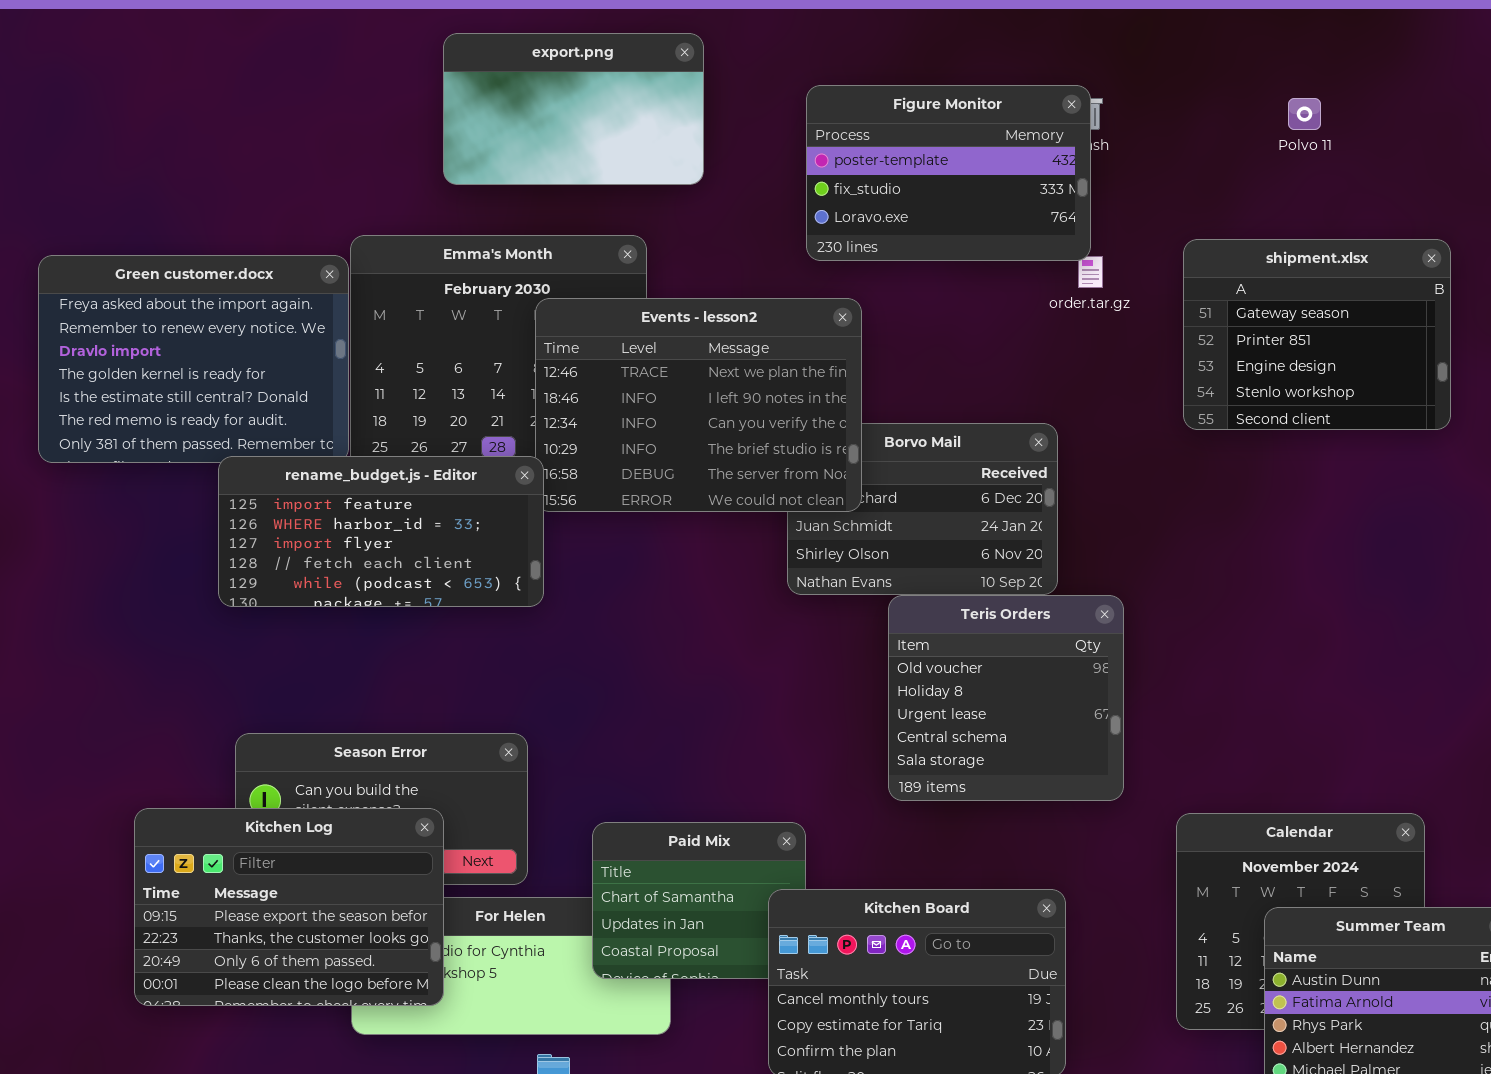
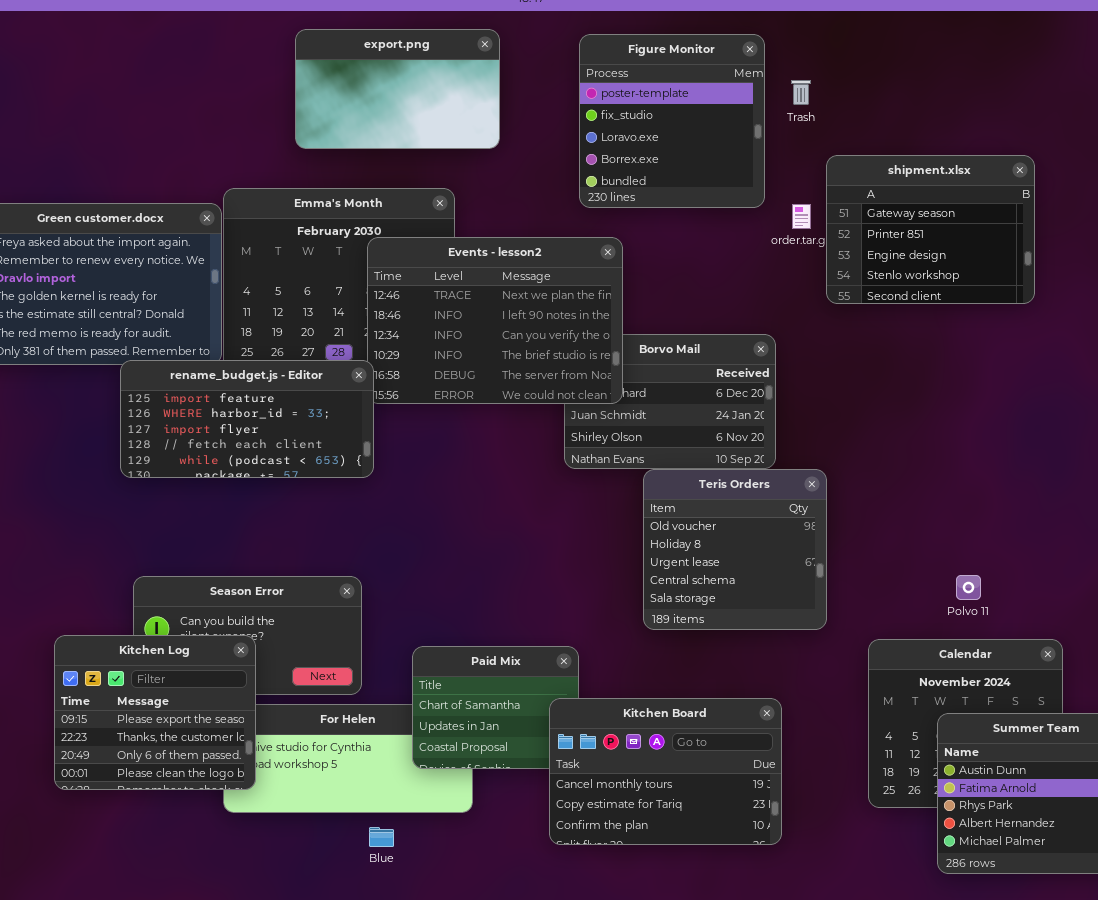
Figure Monitor: [806,85,1091,261] -> [579,34,765,208], resized
Polvo 11: [1288,98,1321,130] -> [956,575,981,600], moved
shipment.xlsx: [1183,239,1451,430] -> [826,155,1035,304], moved
Kitchen Log: [134,808,444,1006] -> [54,635,256,790], resized

